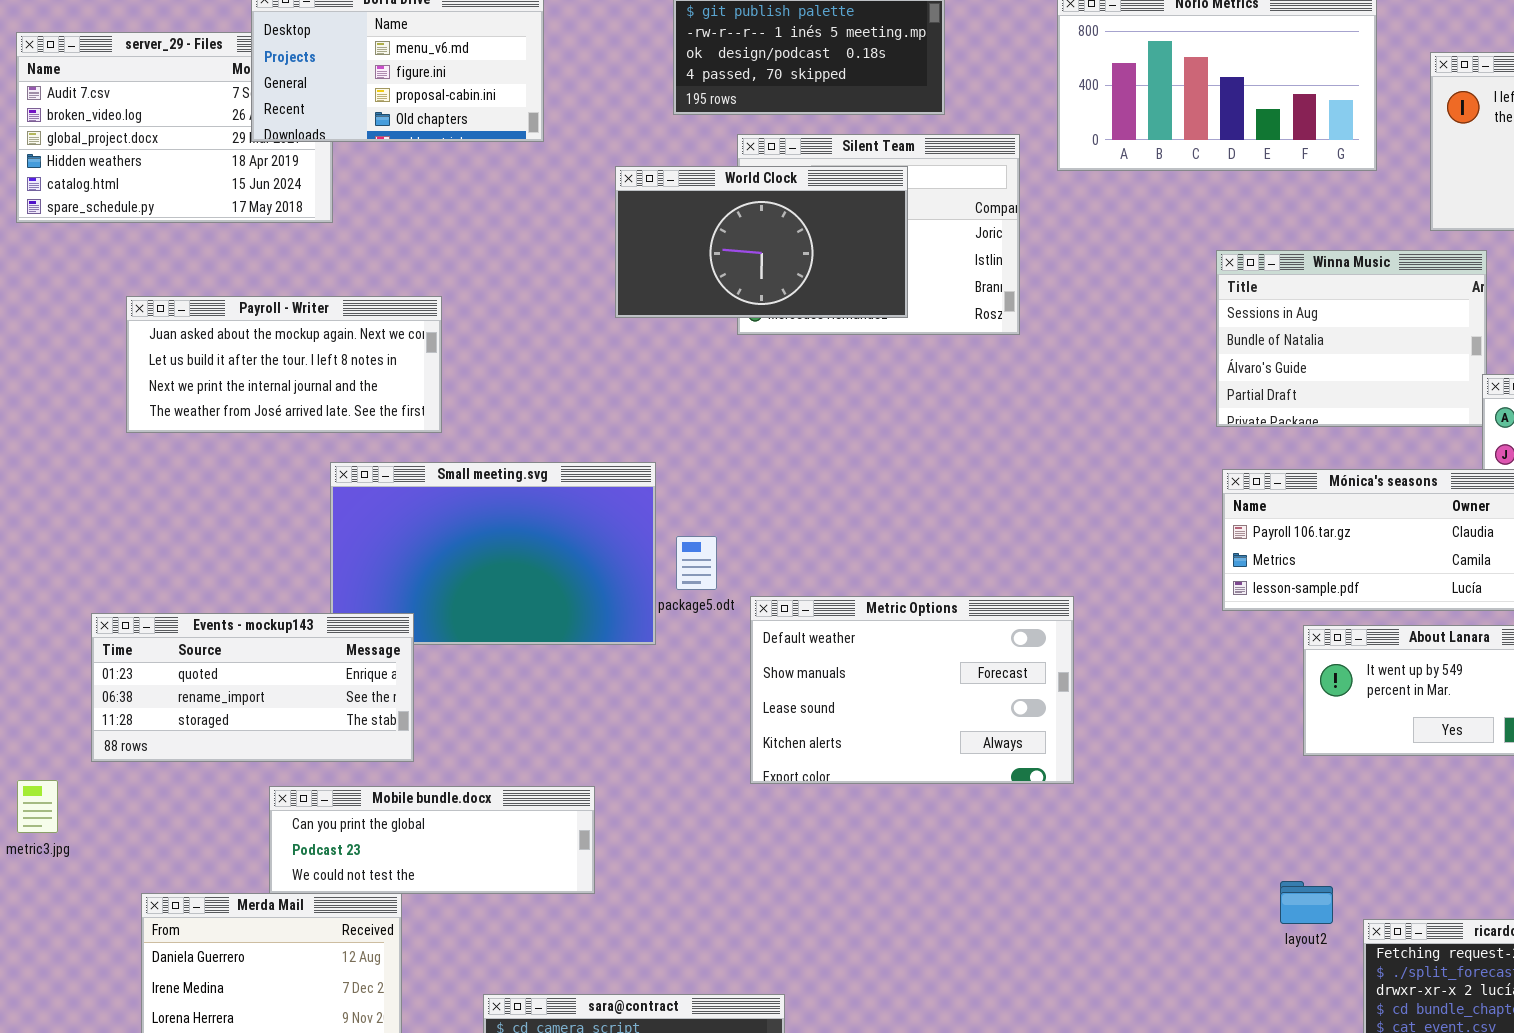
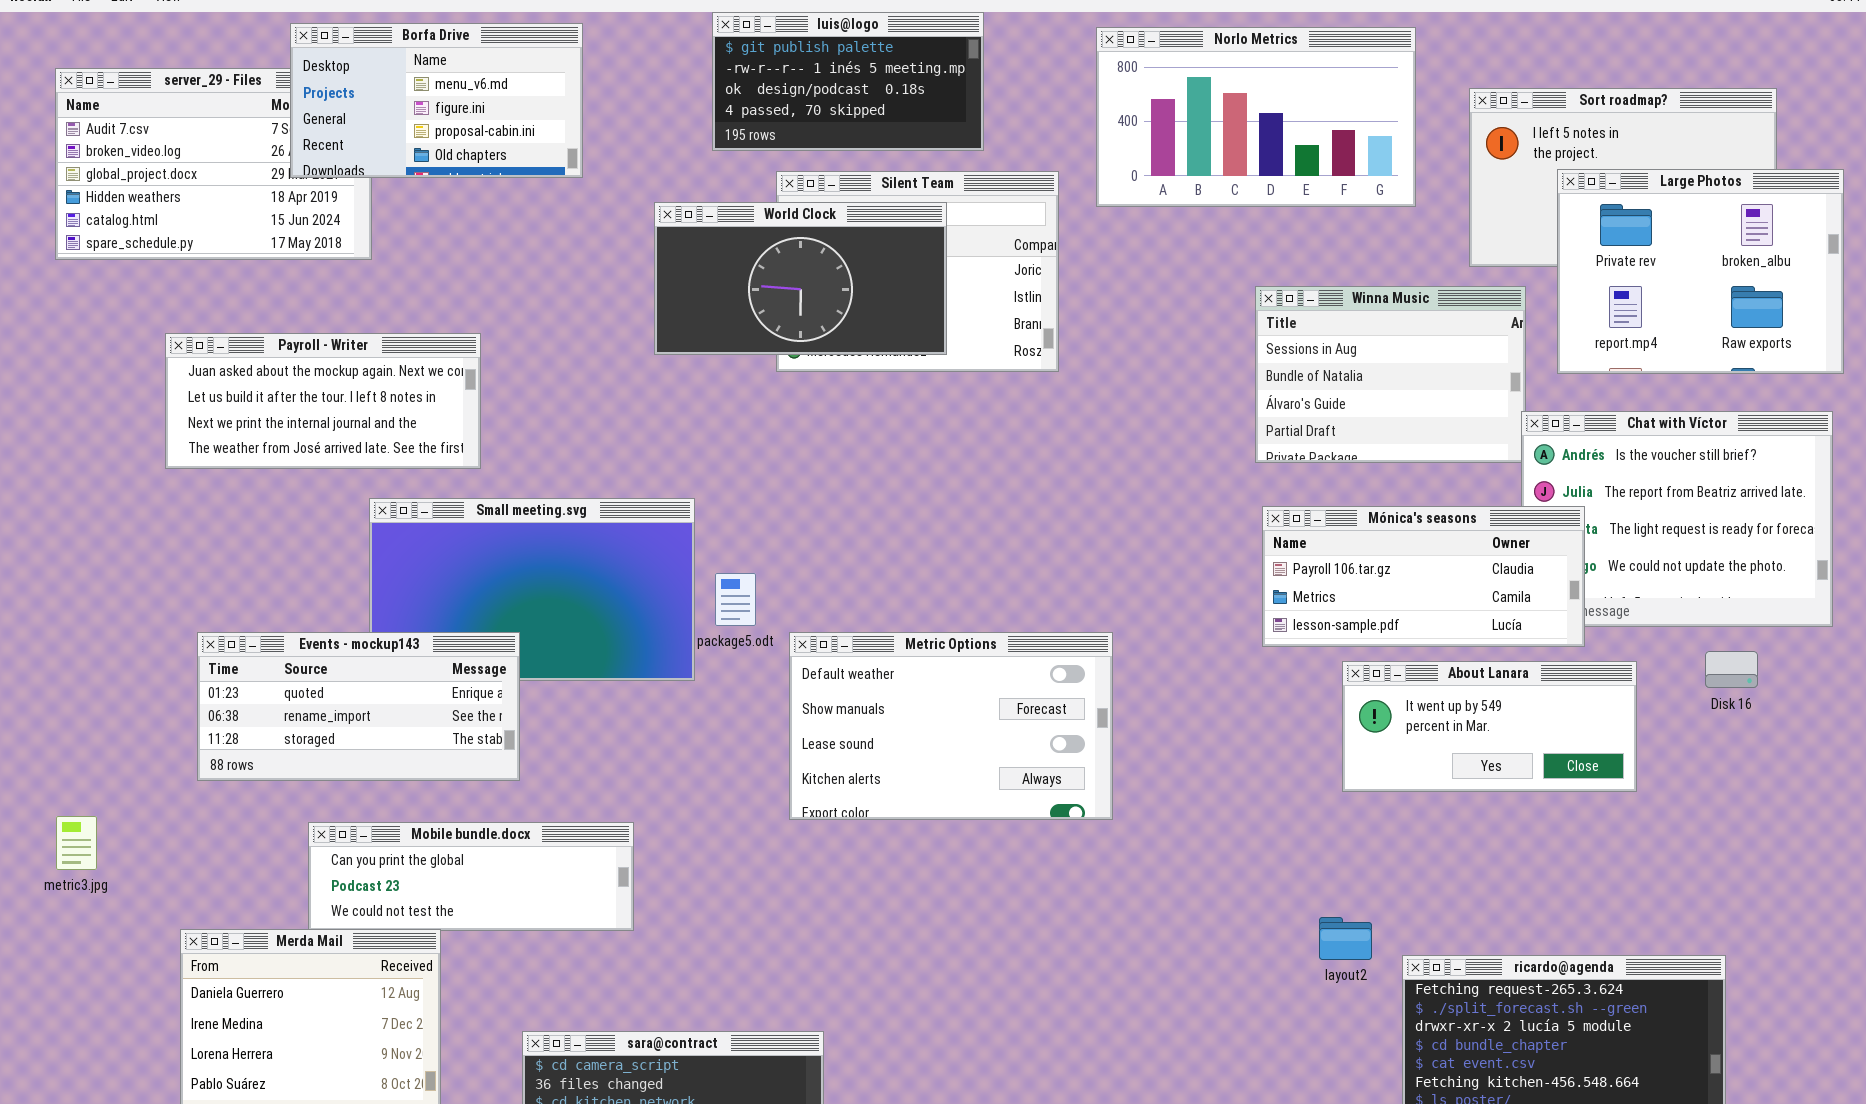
Events - mockup143: [91,613,414,762] -> [197,632,520,781], moved

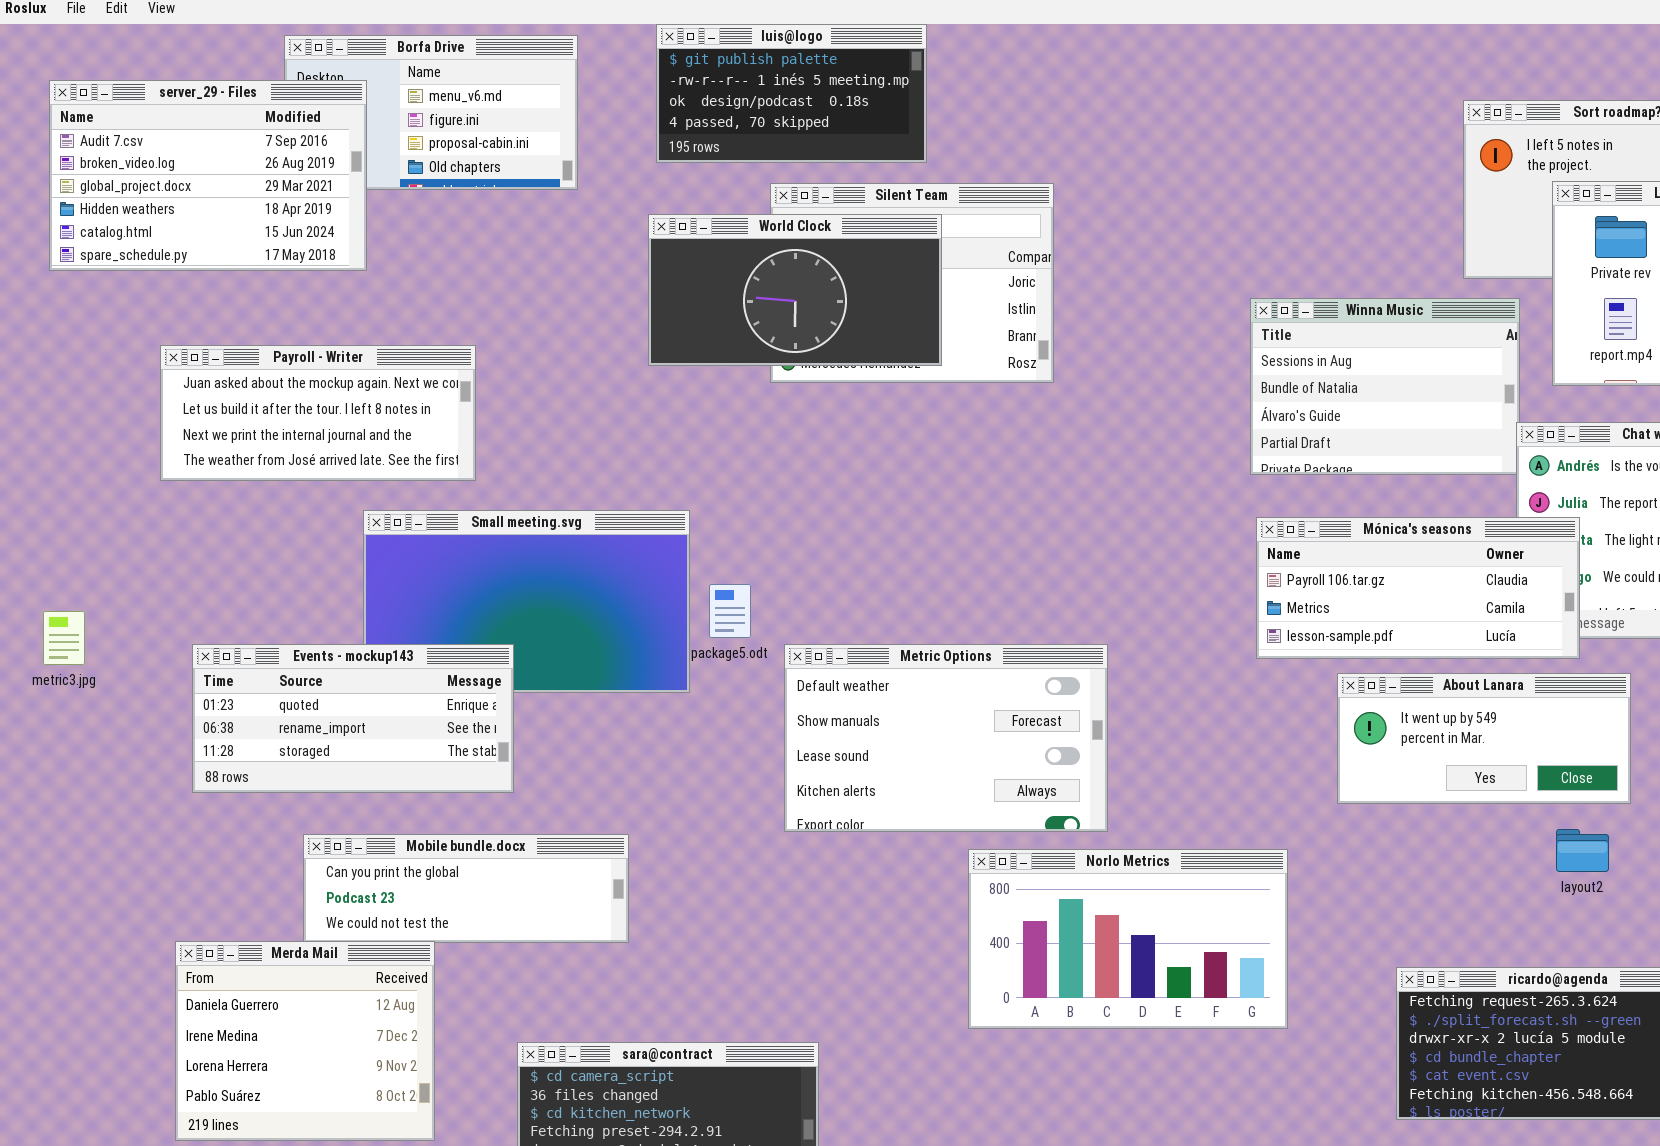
luis@logo: [712,12,984,151] -> [656,24,927,163], moved
Norlo Metrics: [1096,27,1416,207] -> [968,849,1288,1029], moved
server_29 - Files: [55,68,372,260] -> [49,80,367,271], raised
metric3.jpg: [56,816,97,870] -> [43,611,85,665], moved
layout2: [1319,917,1372,960] -> [1556,829,1609,872], moved

